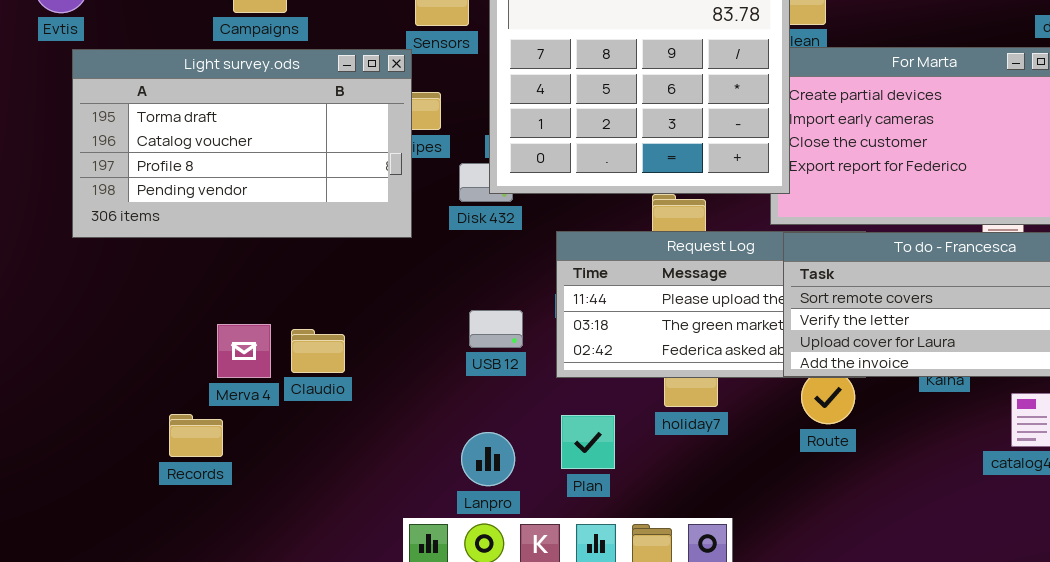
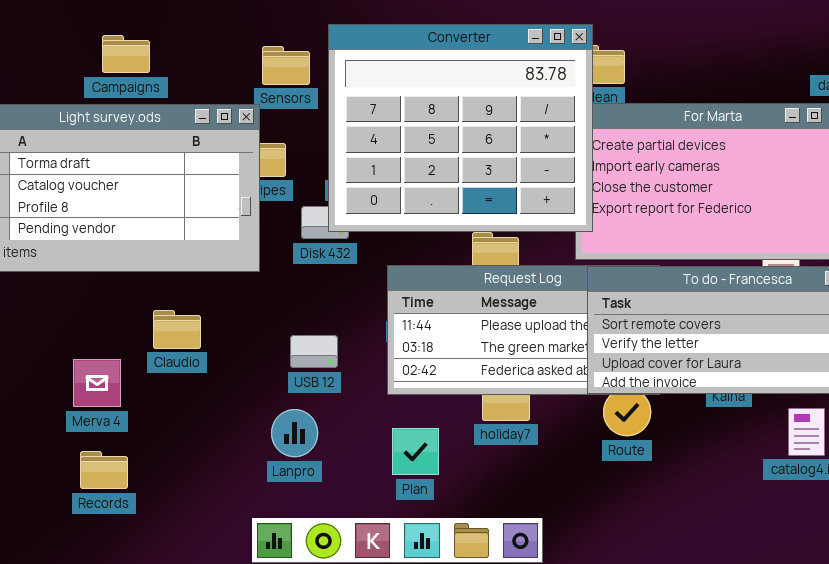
USB 12: [469,310,523,348] -> [290,335,338,368], moved
Merva 4: [217,324,271,378] -> [73,359,121,407], moved
Claudio: [291,329,345,373] -> [153,310,201,349], moved
Records: [169,414,223,457] -> [80,451,128,489], moved
Lanpro: [461,432,515,486] -> [271,409,318,457], moved

